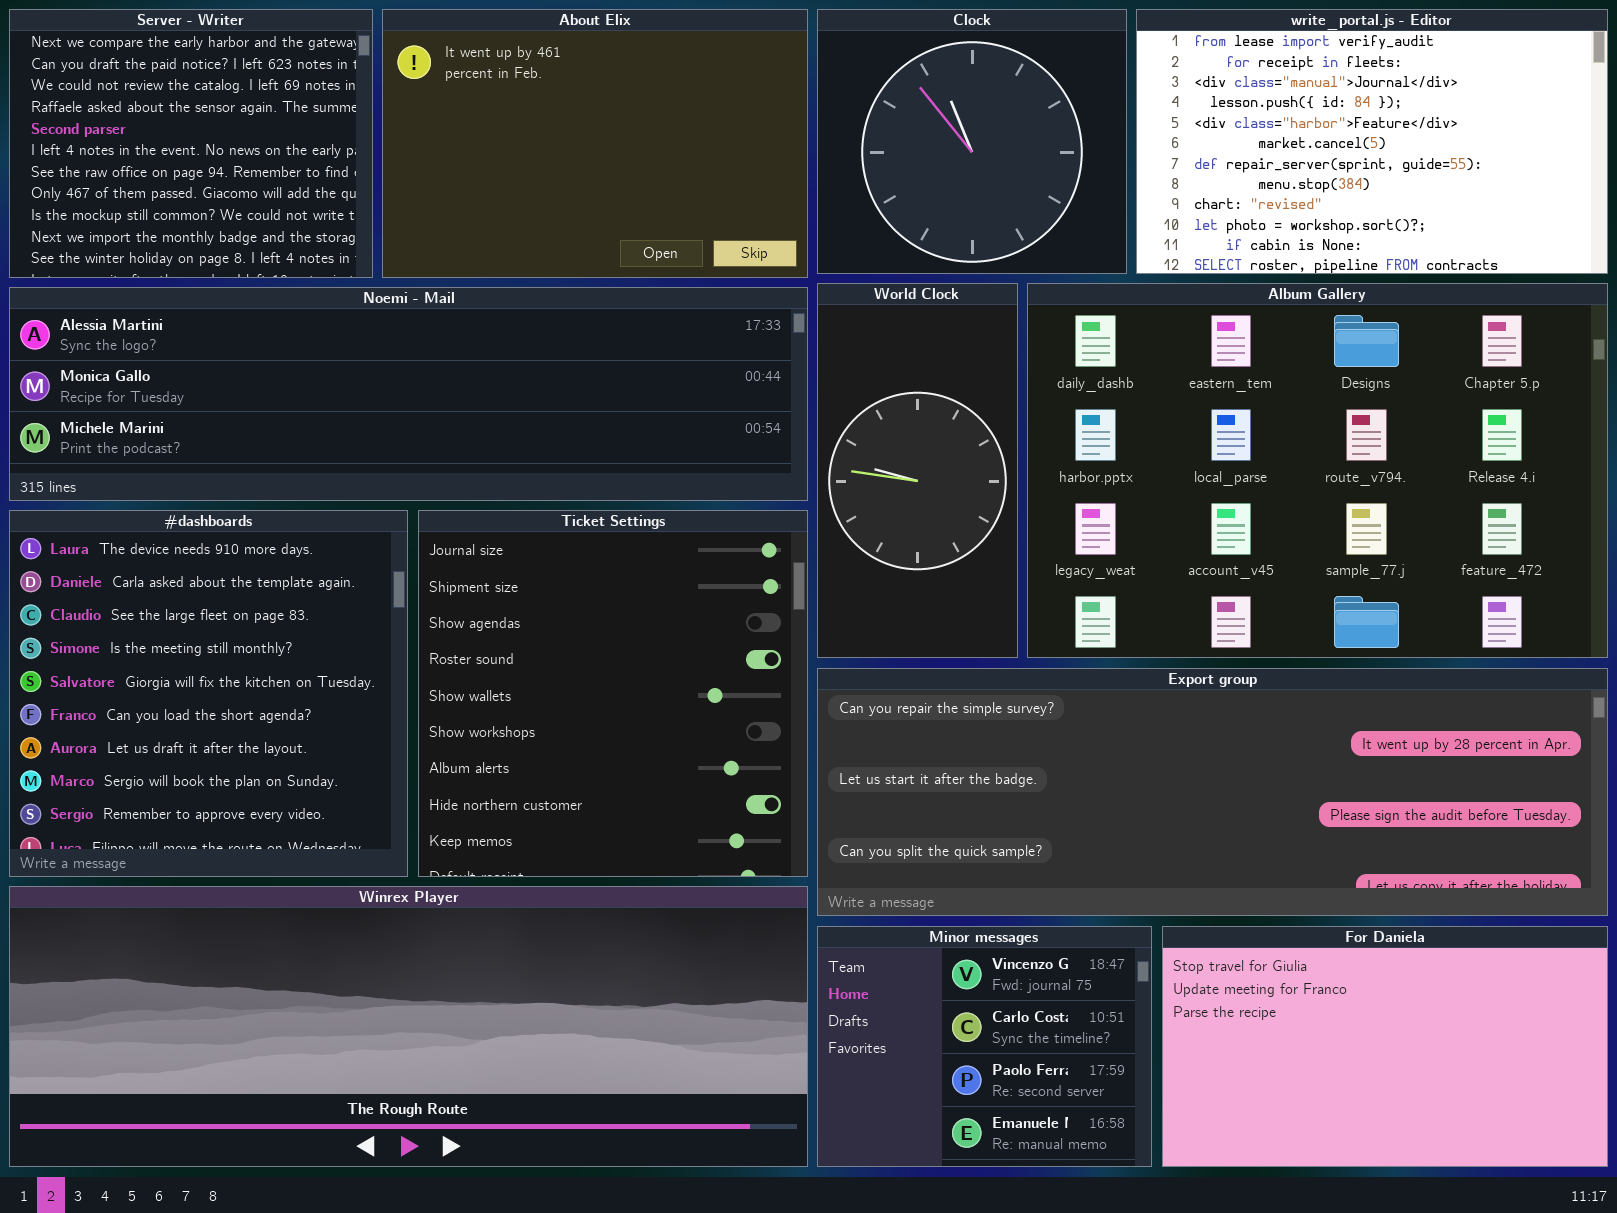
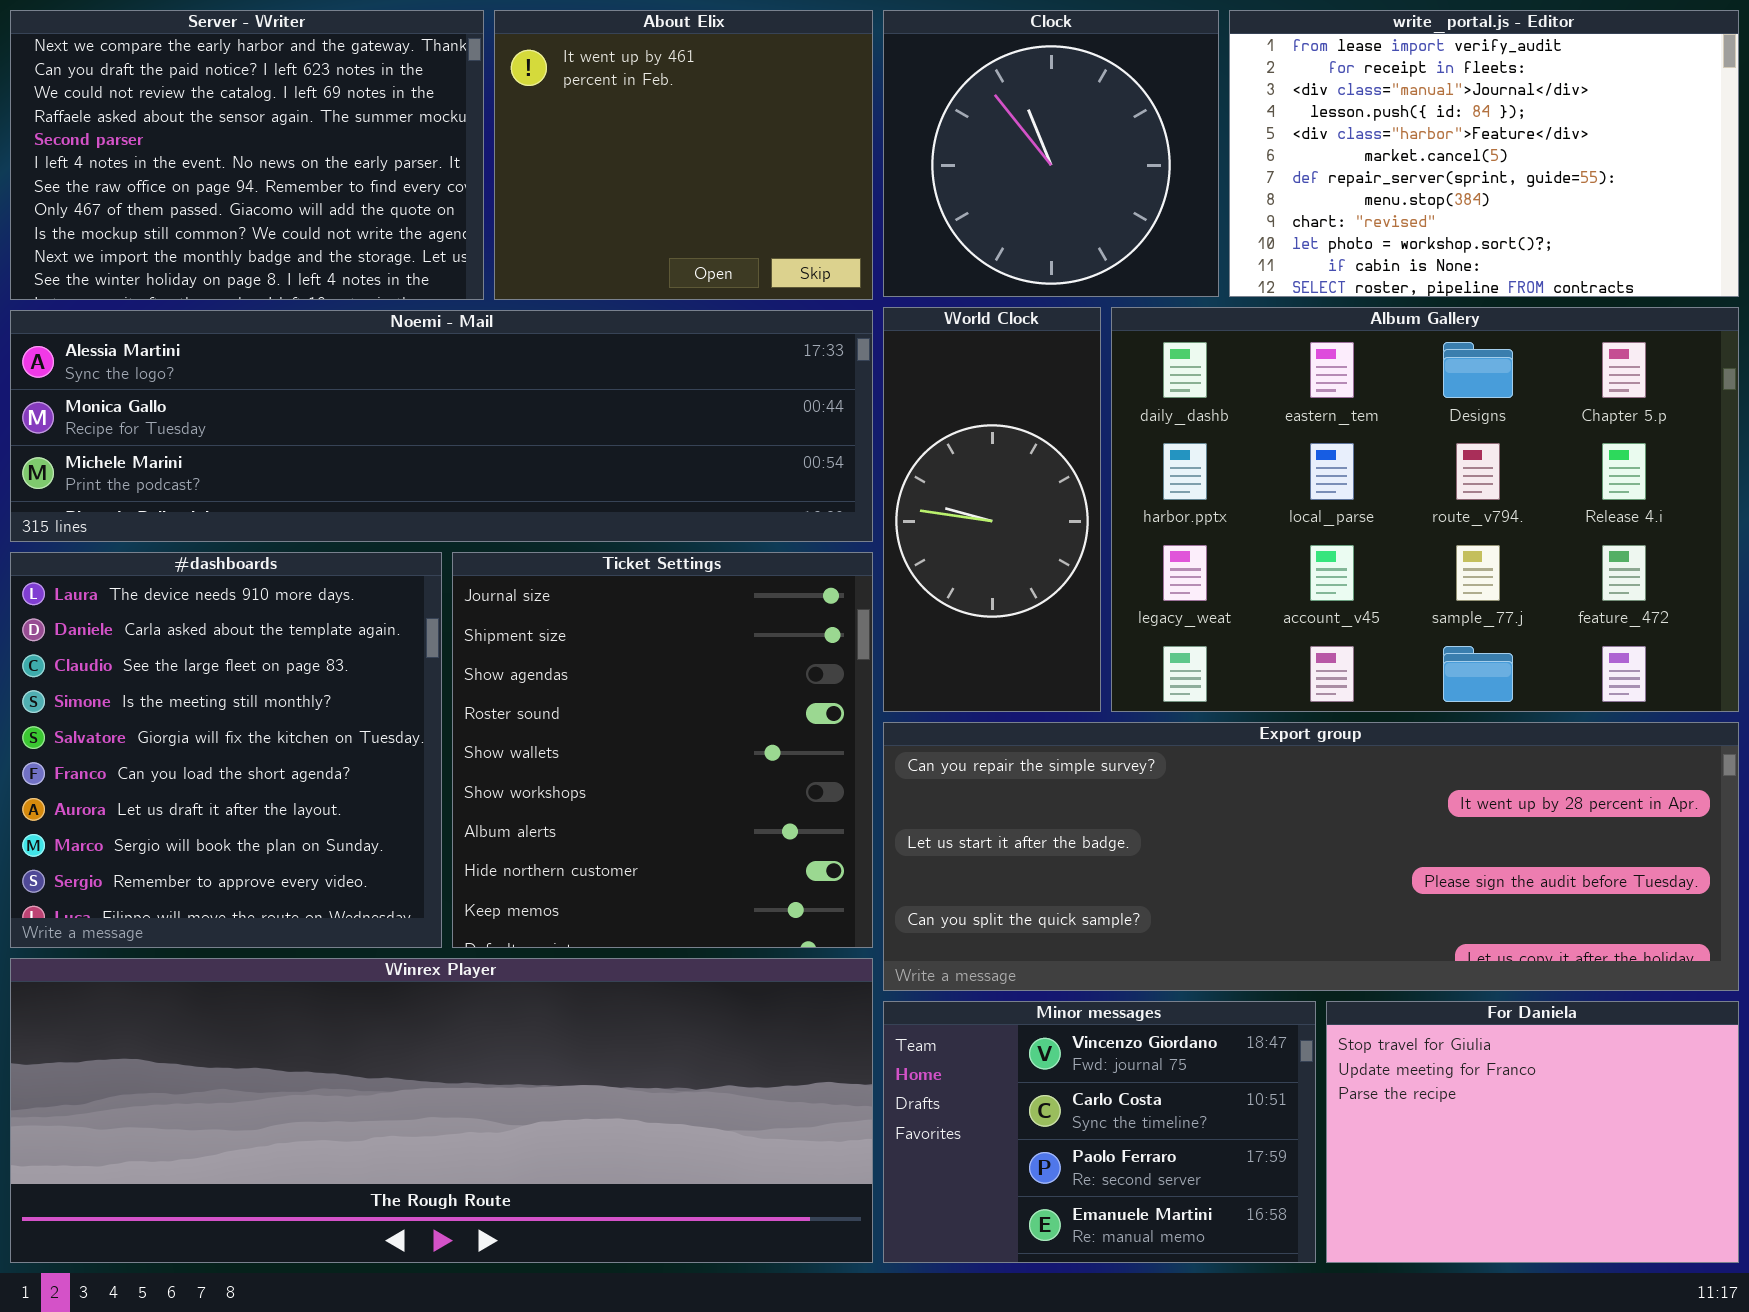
Server - Writer: [9,9,373,278] -> [10,10,484,300], resized
About Elix: [382,9,808,278] -> [494,10,873,300], resized
Minor messages: [817,926,1152,1167] -> [883,1001,1316,1263], resized
For Daniela: [1162,926,1608,1167] -> [1326,1001,1739,1263], resized

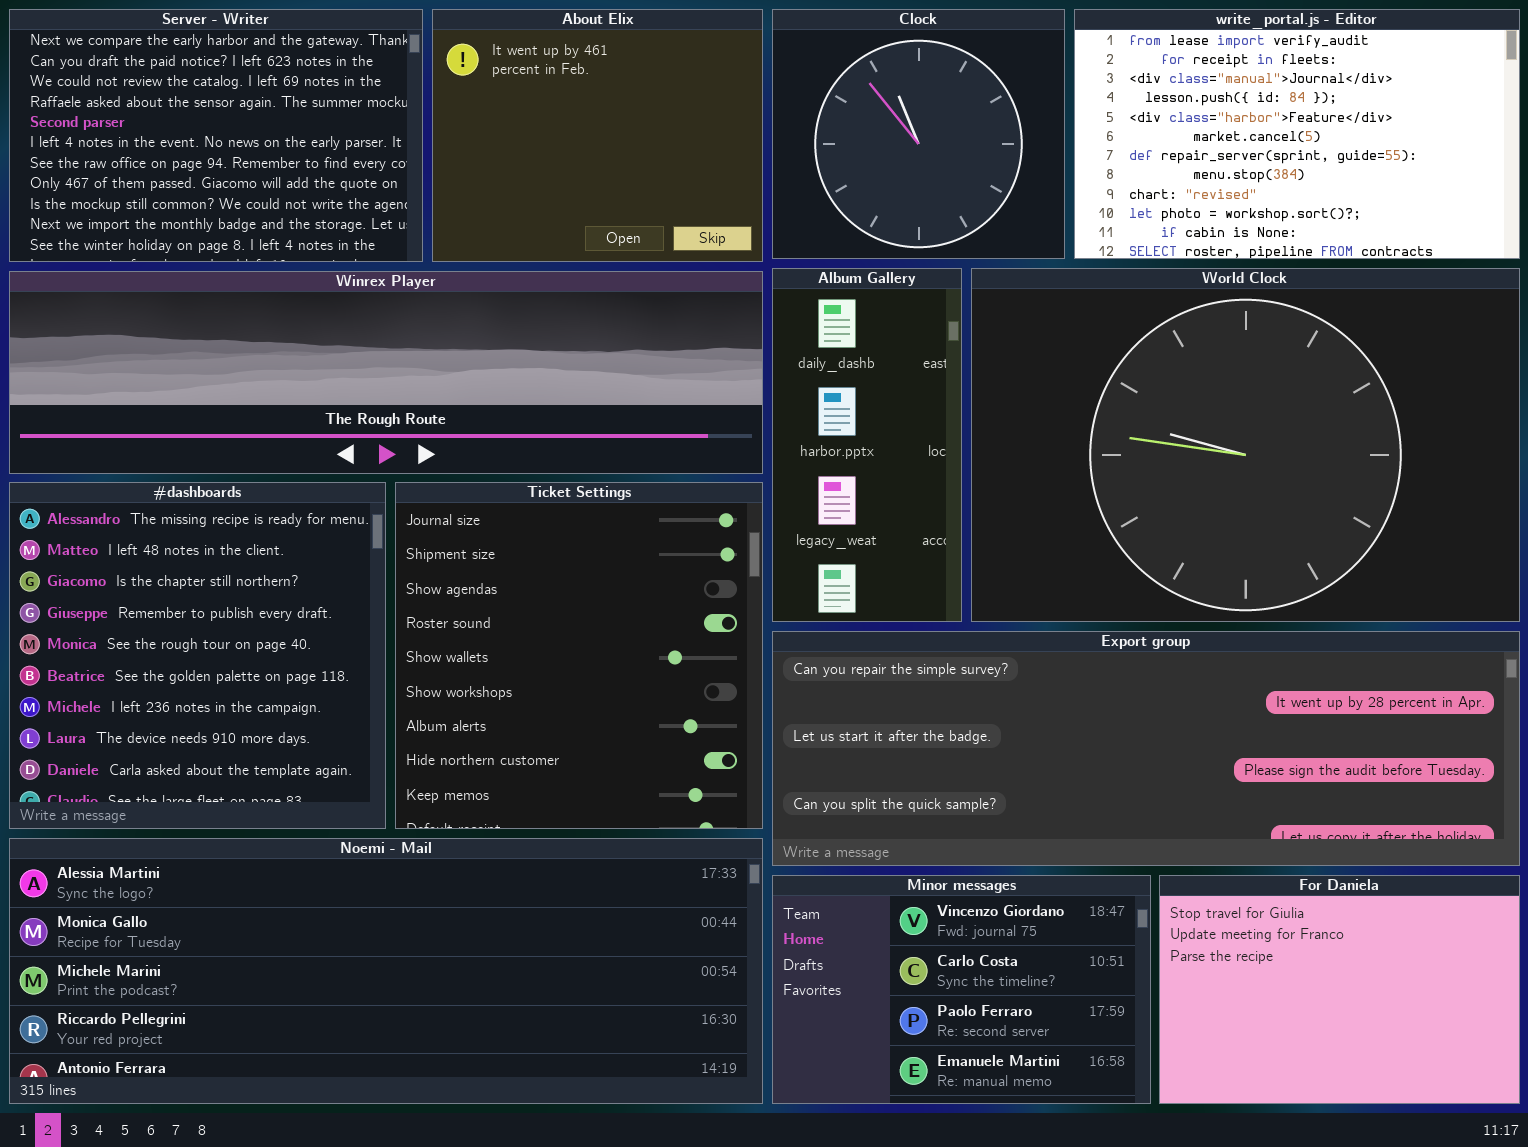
World Clock: [883,307,1101,712] -> [971,268,1520,622], moved, resized
Album Gallery: [1111,307,1739,712] -> [772,268,962,622], moved, resized
Noemi - Mail: [10,310,873,542] -> [9,838,763,1104], moved, resized
#dashboards: [10,552,442,948] -> [9,482,386,829], scrolled up 7 rows
Winrex Player: [10,958,873,1263] -> [9,271,763,474], moved, resized

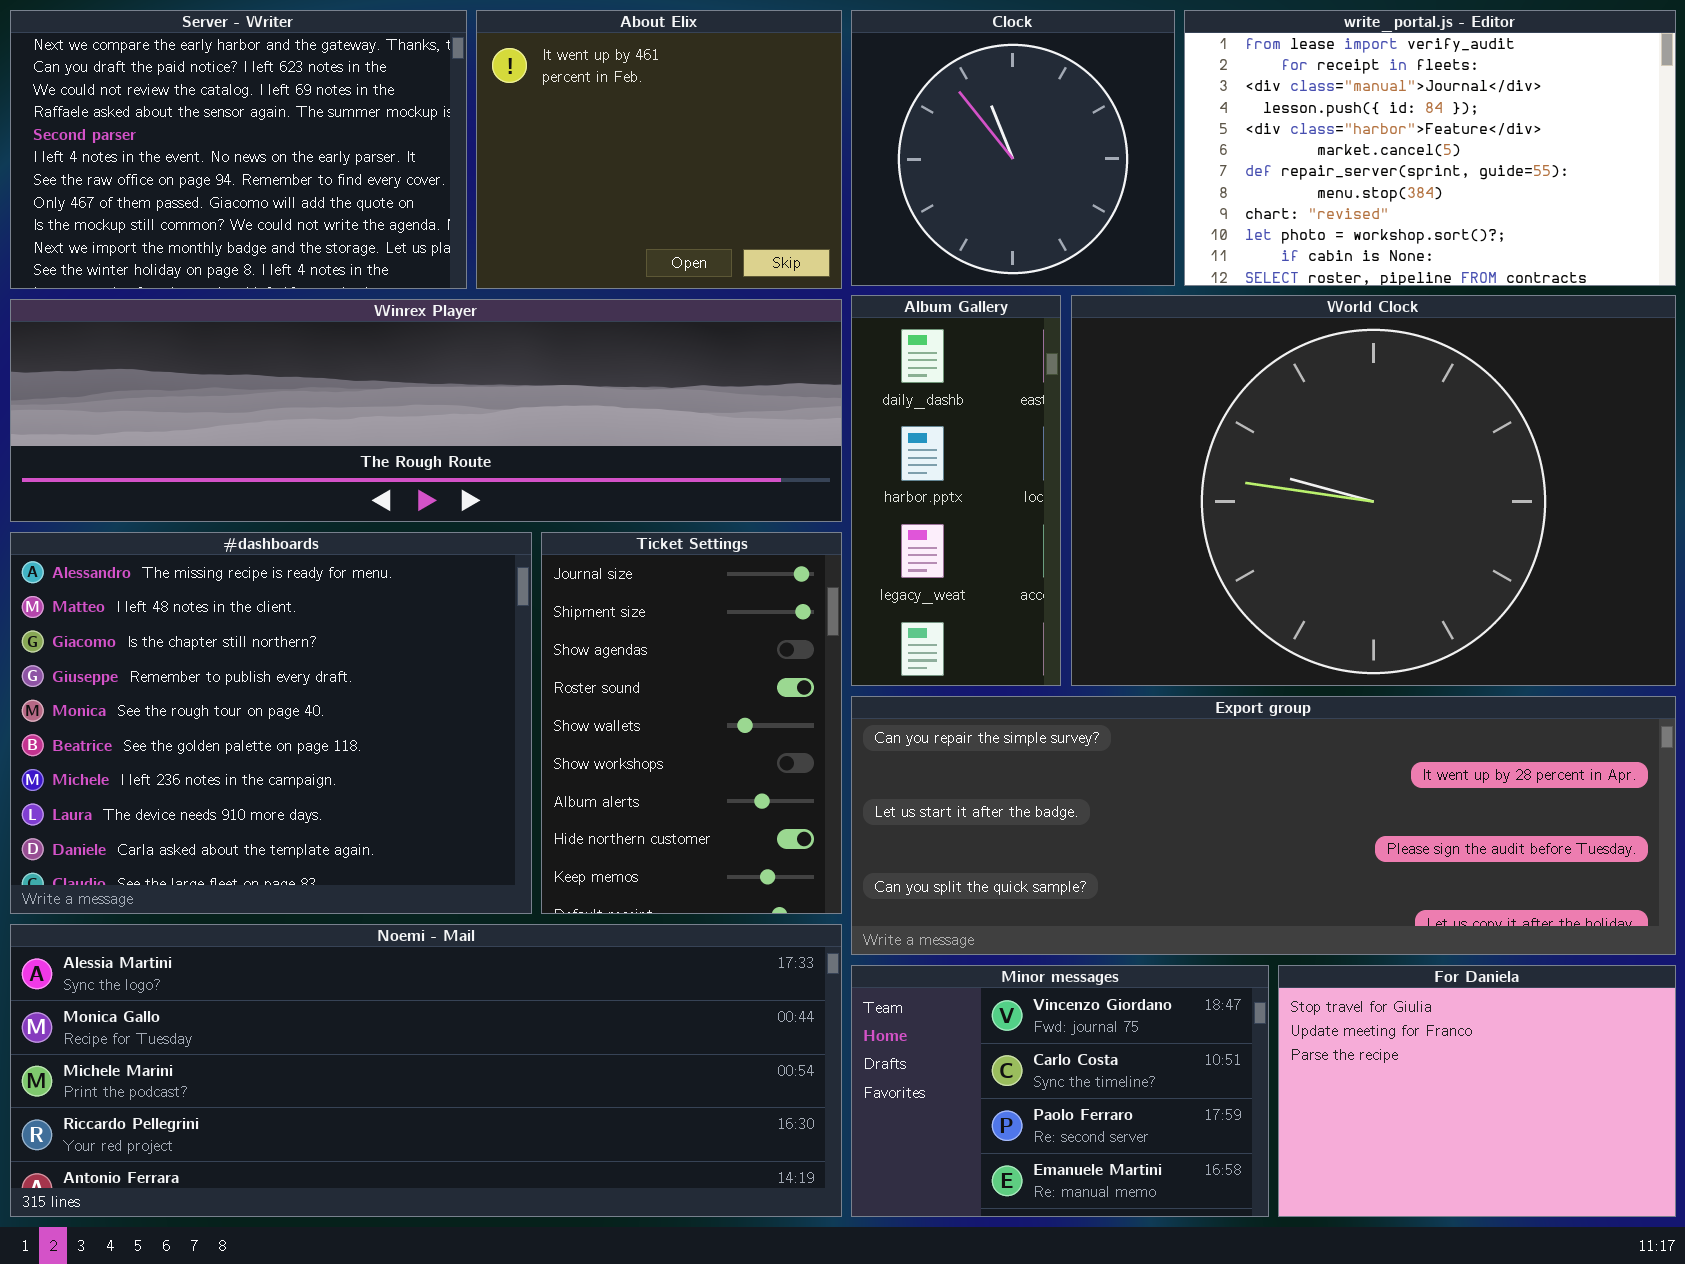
#dashboards: [9,482,386,829] -> [10,532,532,914], resized
Ticket Settings: [395,482,763,829] -> [541,532,842,914], resized

